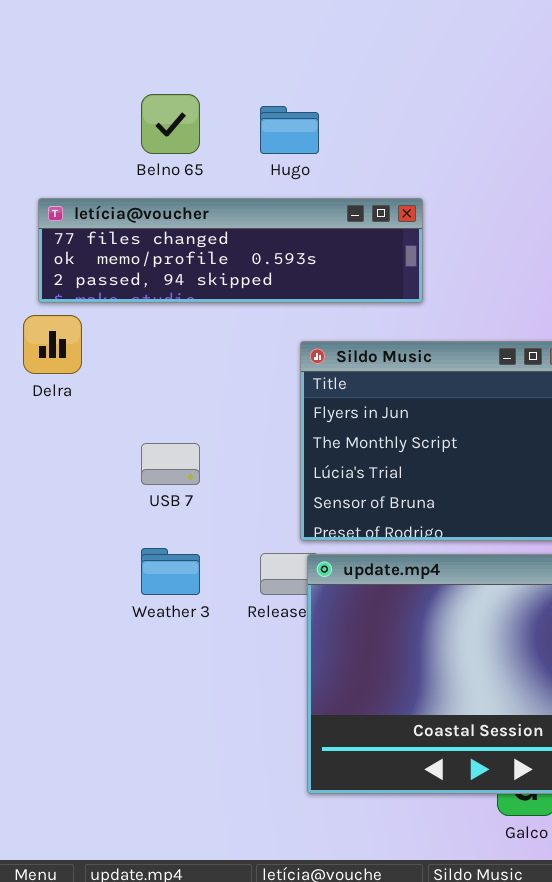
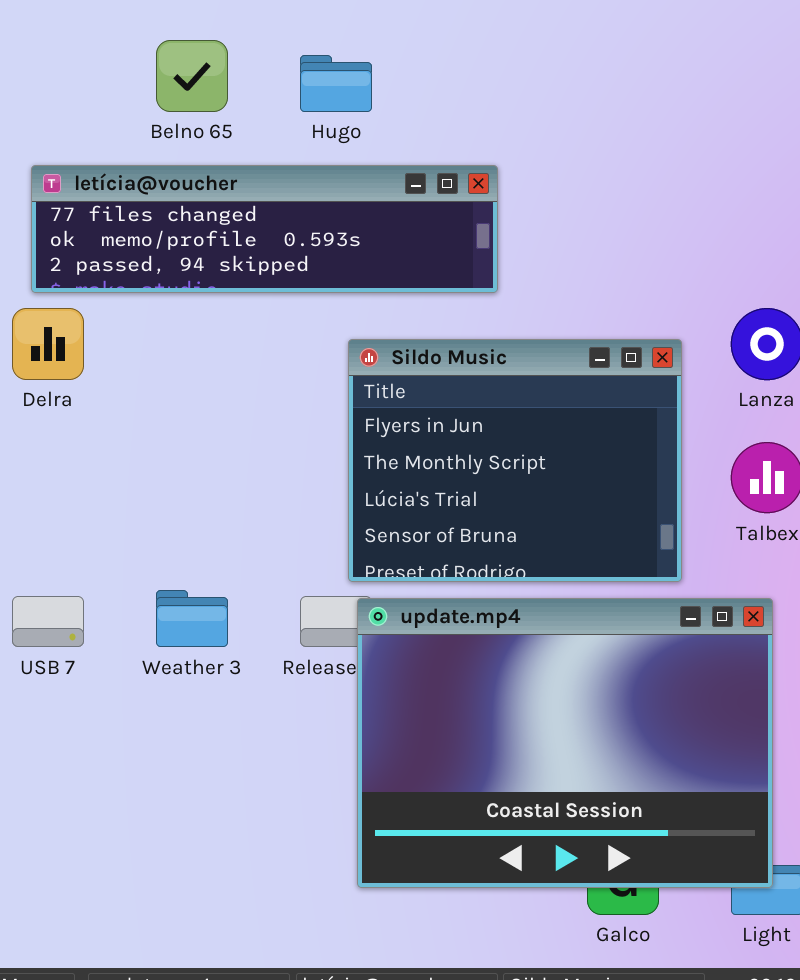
USB 7: [141,443,200,485] -> [12,596,84,647], moved

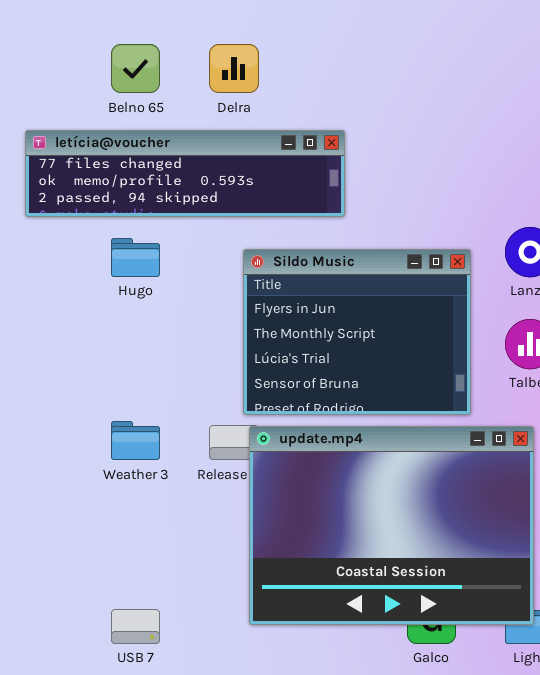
Hugo: [300,55,372,112] -> [111,238,160,277], moved
Delra: [12,308,84,380] -> [209,44,259,93], moved
USB 7: [12,596,84,647] -> [111,609,160,644], moved

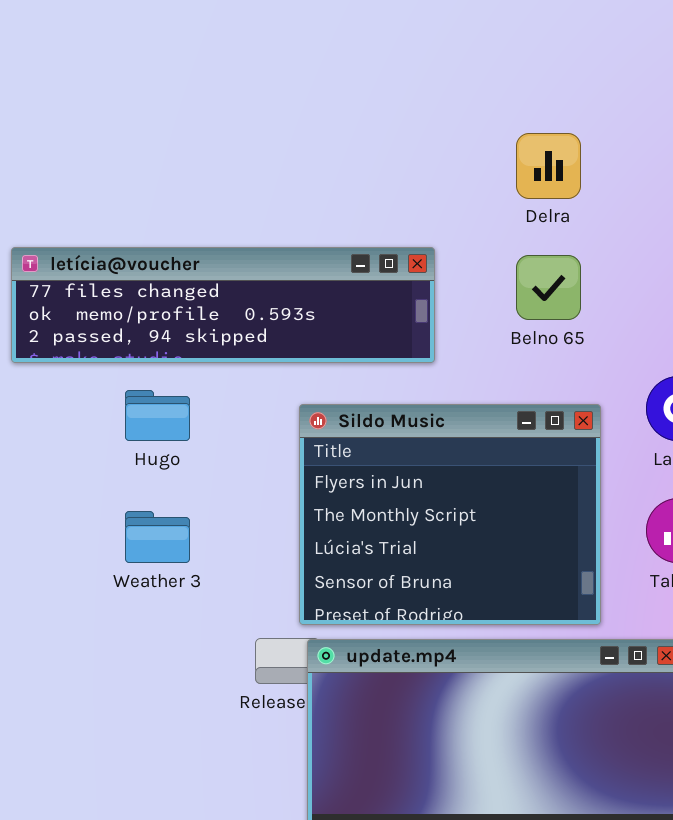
Belno 65: [111,44,160,93] -> [516,255,581,320], moved
Delra: [209,44,259,93] -> [516,133,581,199], moved
Weather 3: [111,421,160,460] -> [125,511,190,563], moved

